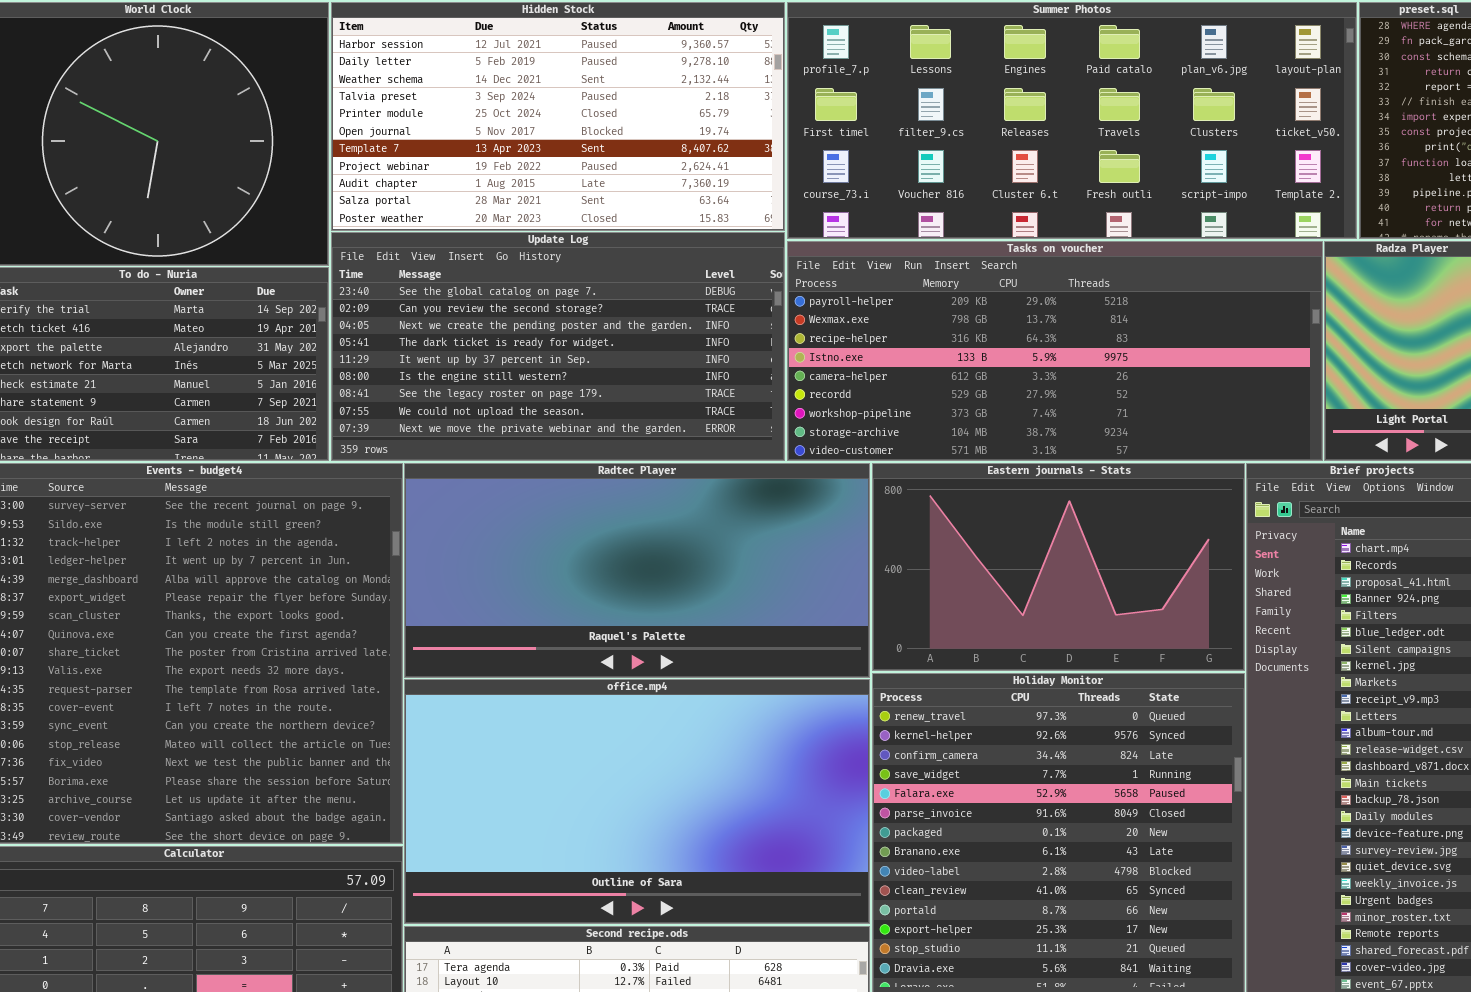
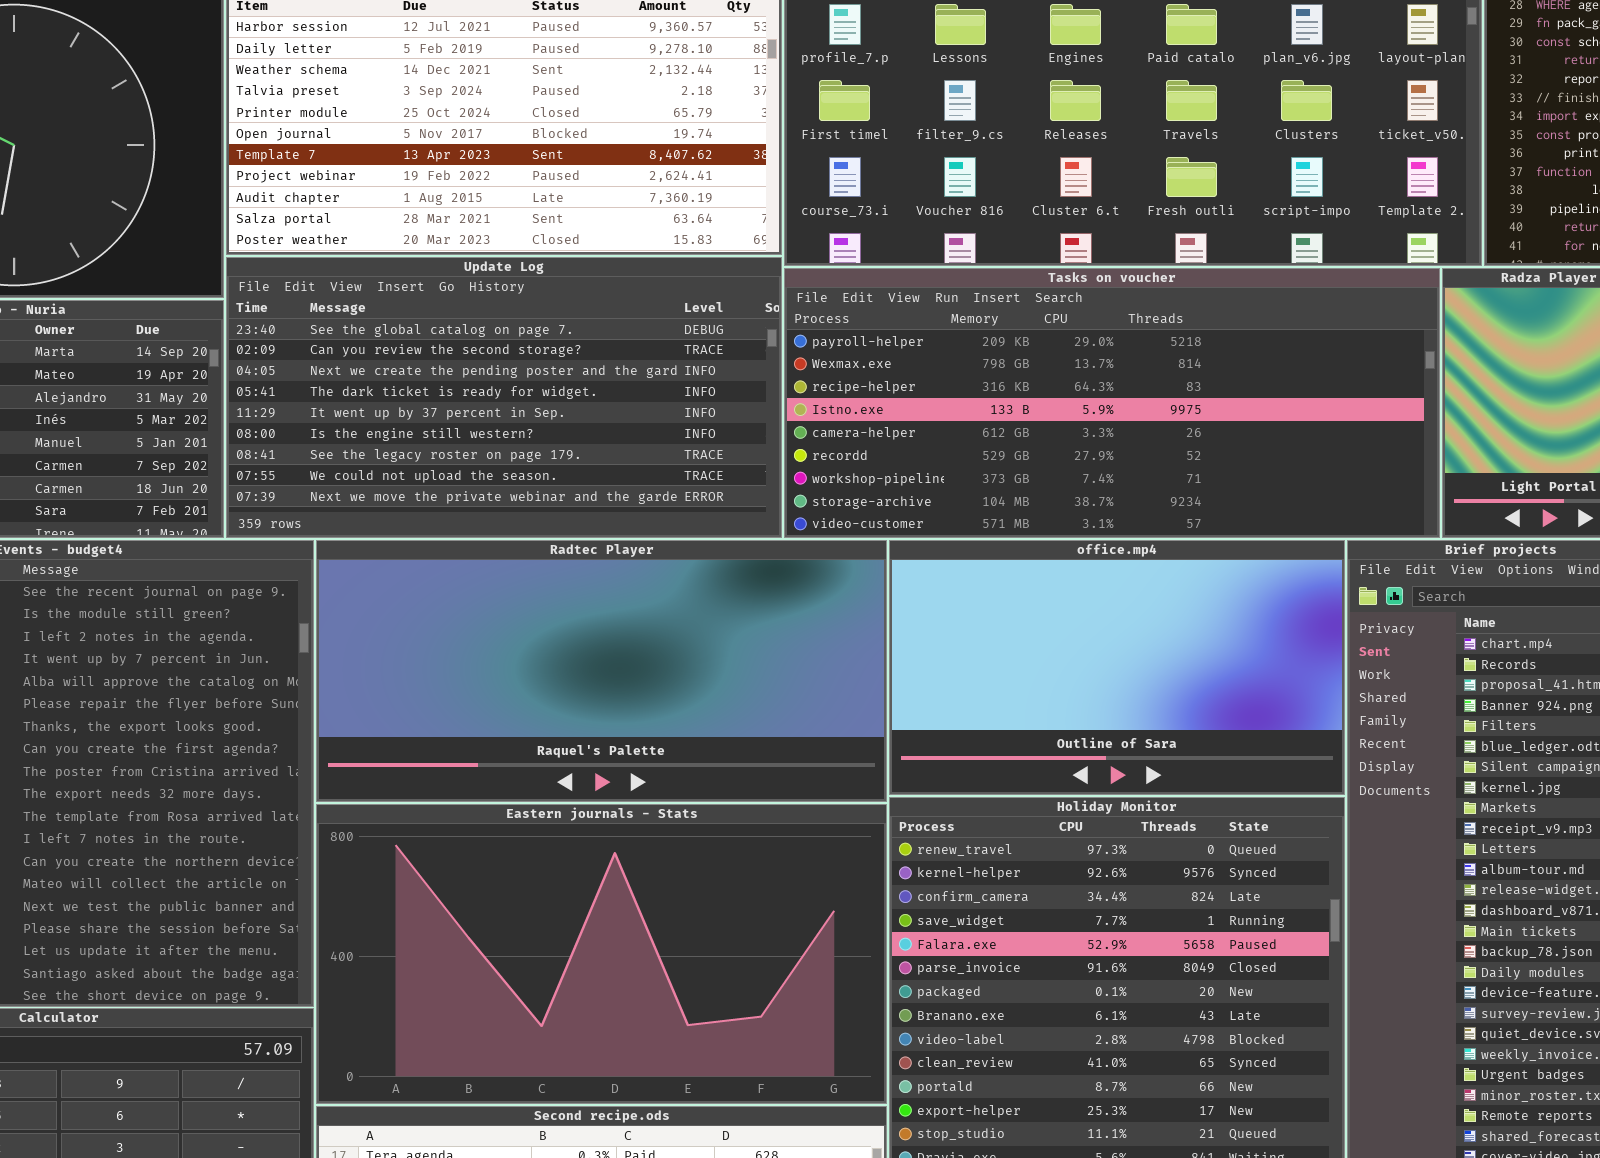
Eastern journals - Stats: [872,463,1245,671] -> [316,804,887,1104], moved, resized
office.mp4: [404,679,870,924] -> [889,540,1345,795], moved, resized

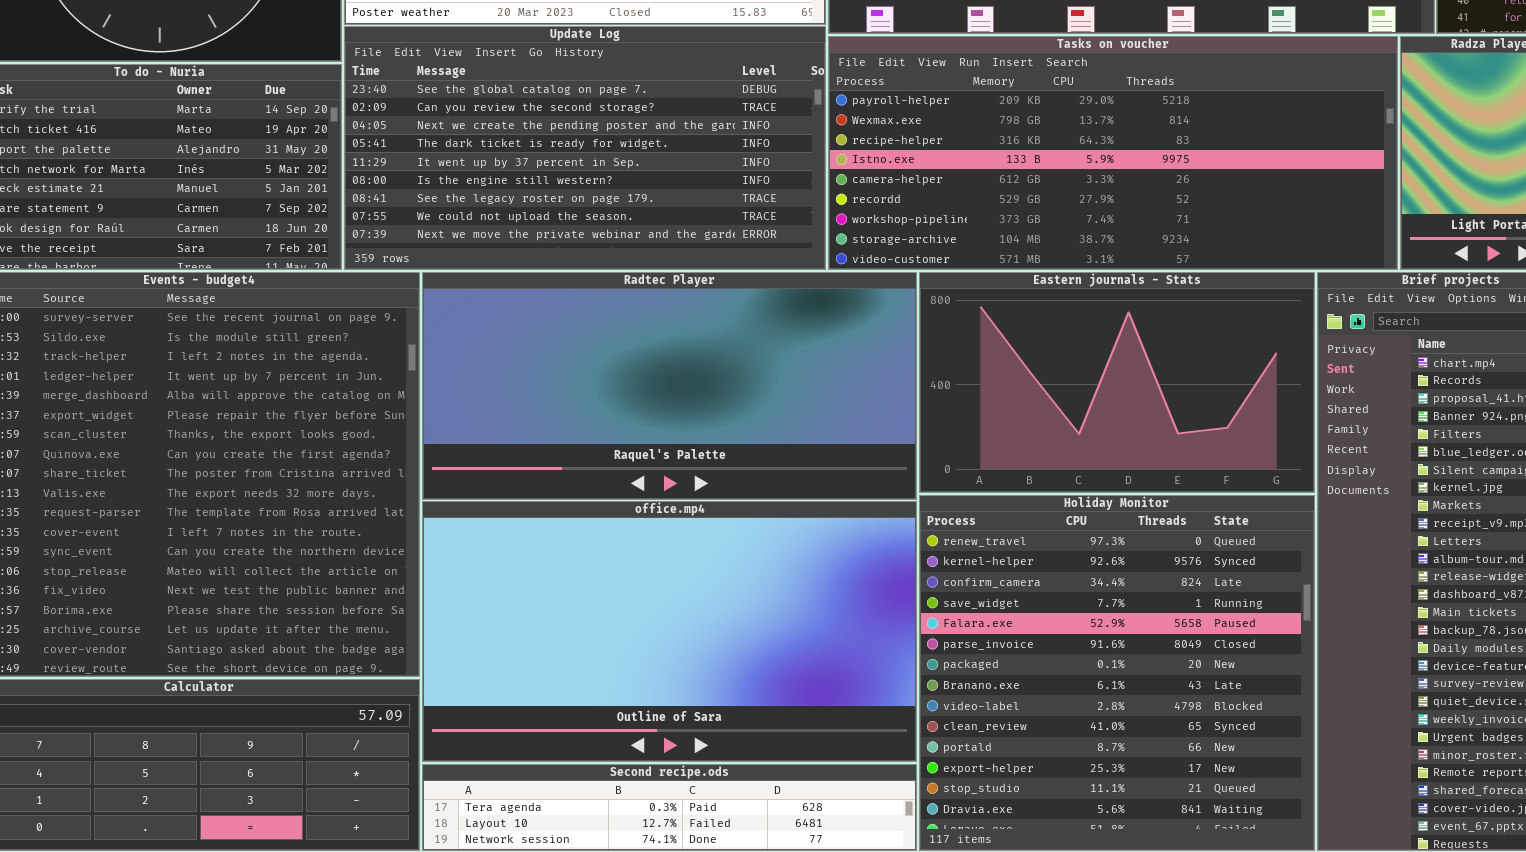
office.mp4: [889,540,1345,795] -> [422,501,917,762], moved, resized
Eastern journals - Stats: [316,804,887,1104] -> [919,272,1315,493], moved, resized

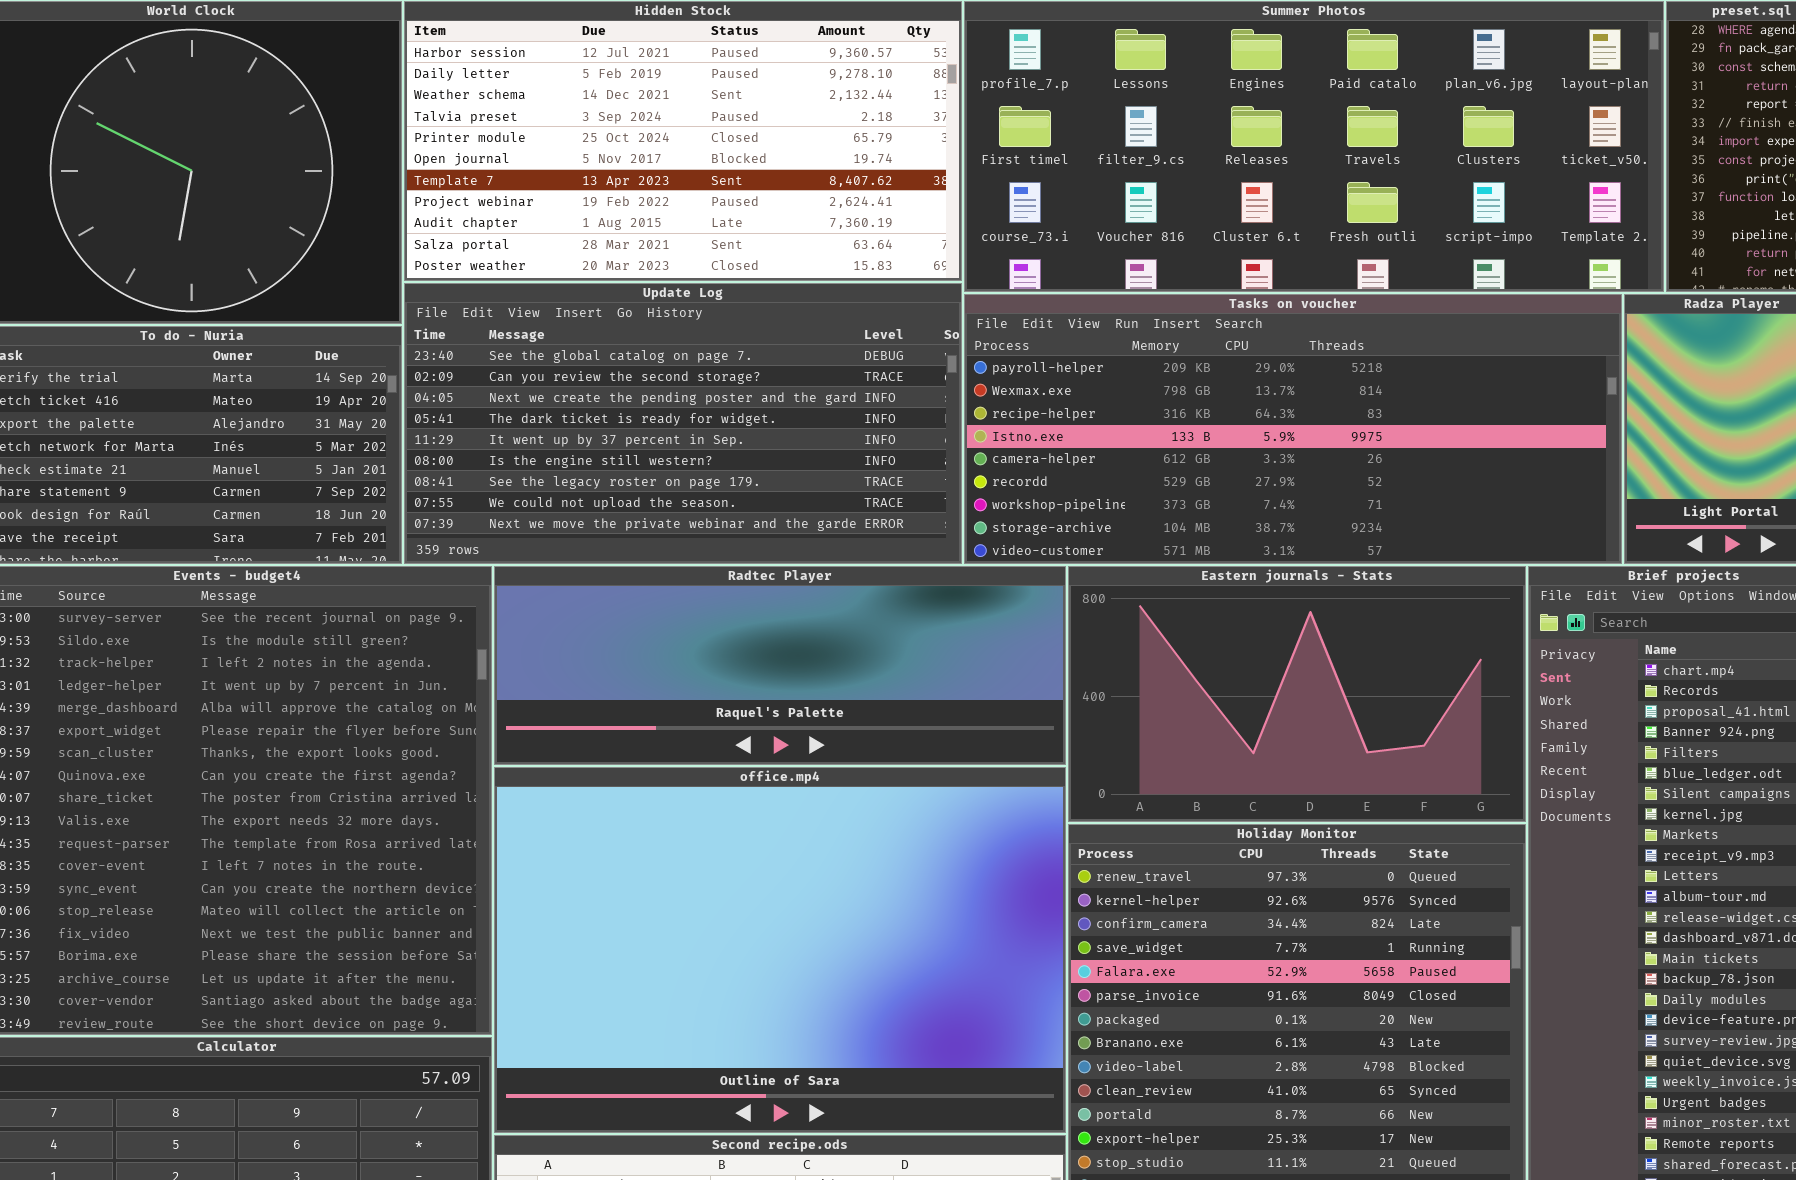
Radtec Player: [422,272,917,500] -> [494,566,1066,765], resized
office.mp4: [422,501,917,762] -> [494,767,1066,1133], resized

